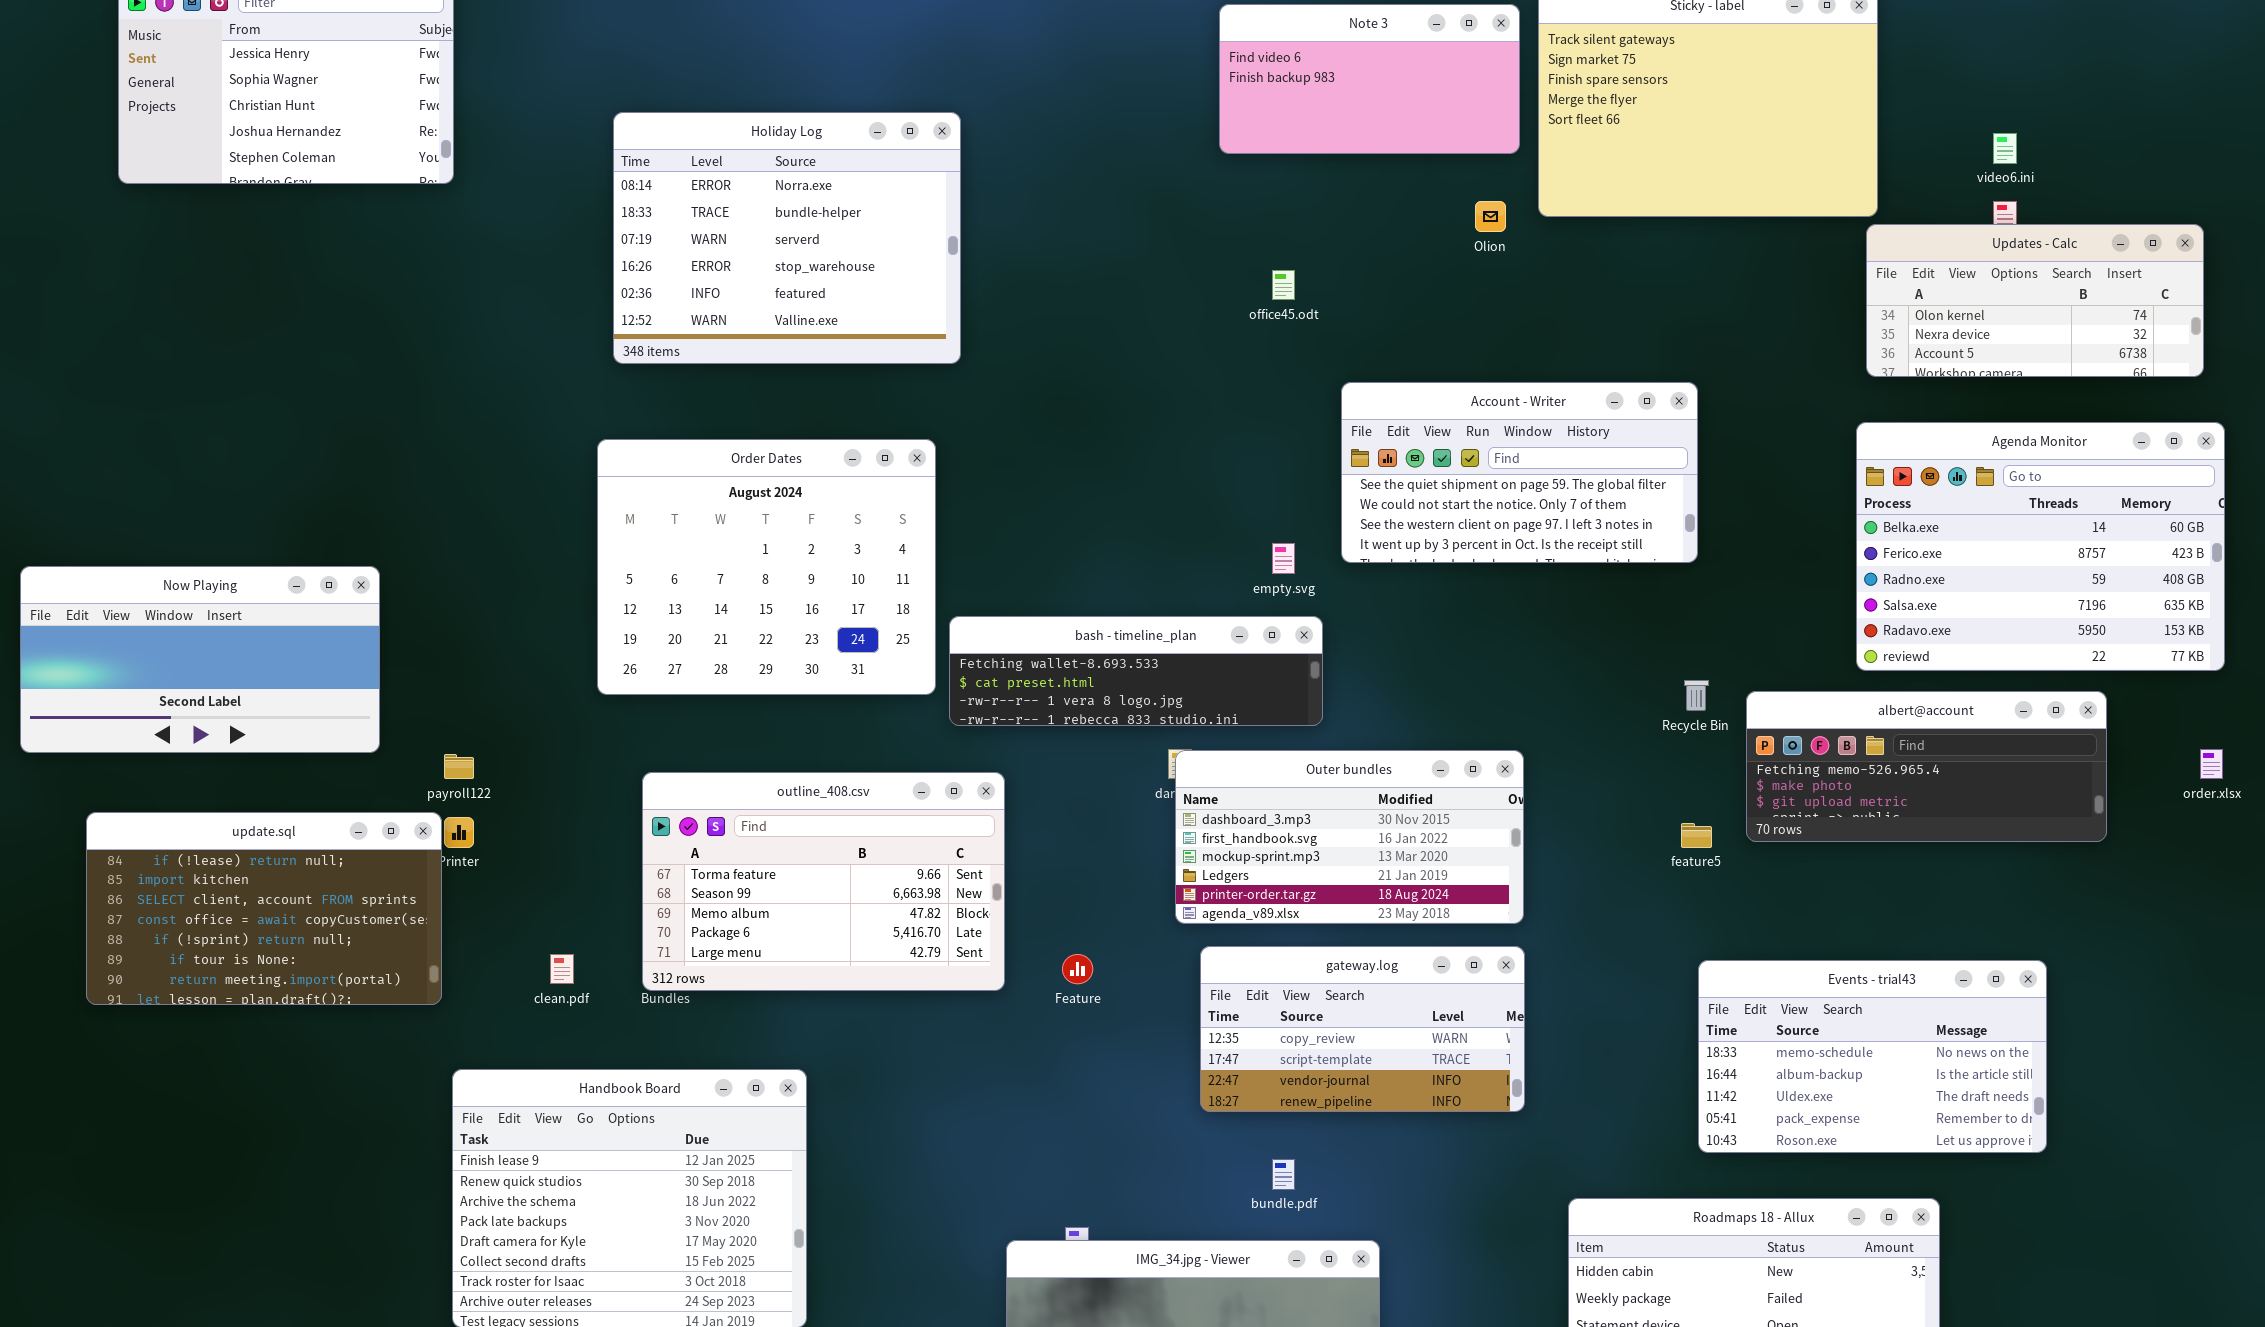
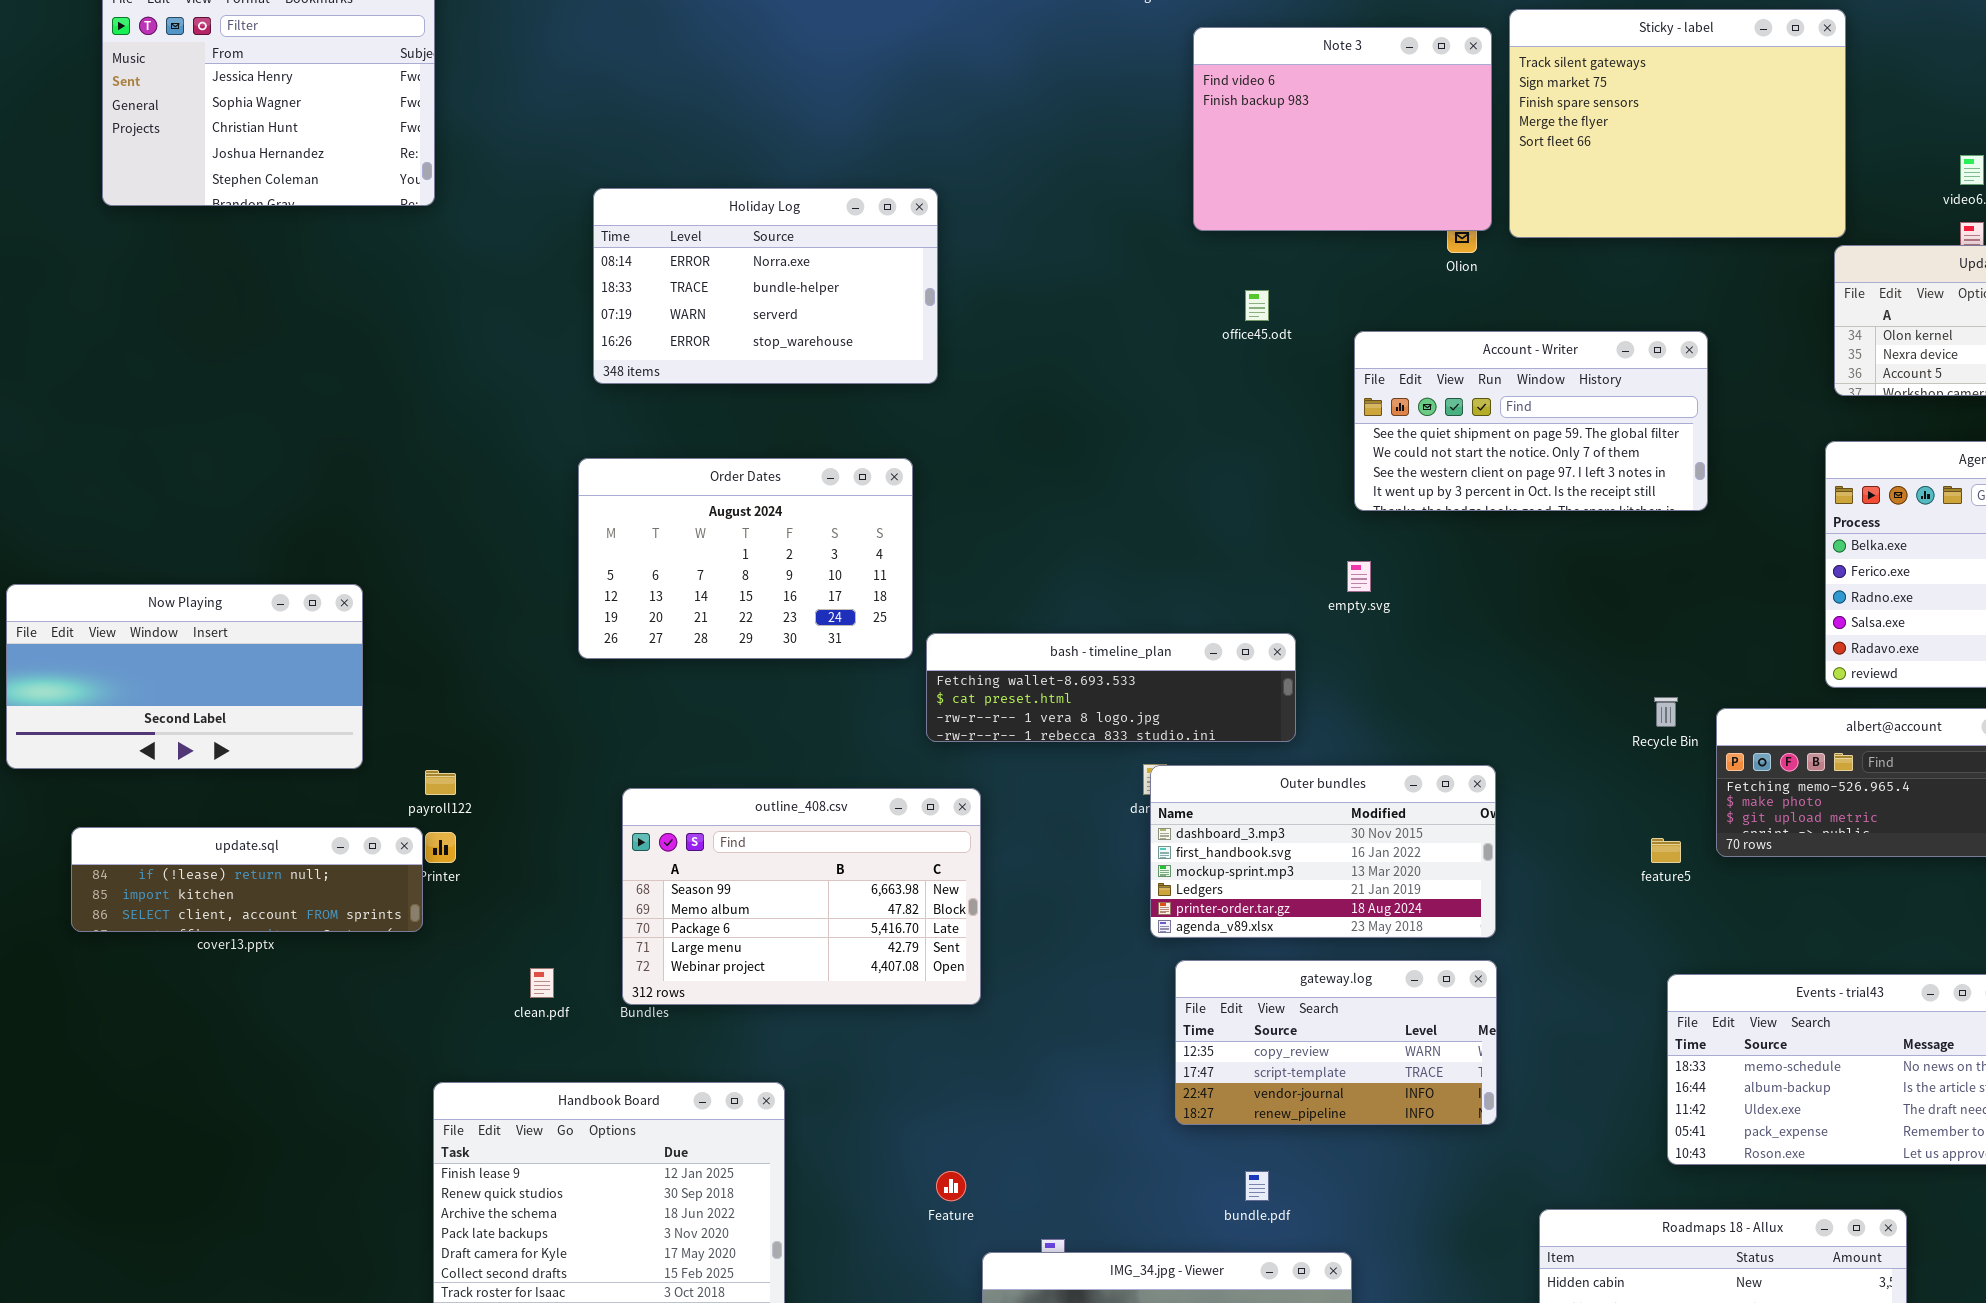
Note 3: [1219,4,1520,154] -> [1193,27,1492,231], resized
Holiday Log: [613,112,961,364] -> [593,188,938,384], resized
Account - Writer: [1341,382,1698,563] -> [1354,331,1708,511], moved
Order Dates: [597,439,936,695] -> [578,458,913,659], resized
empty.svg: [1272,543,1295,574] -> [1347,561,1371,592], moved
outline_408.csv: [642,772,1005,991] -> [622,788,981,1005], scrolled down 1 row
update.sql: [86,812,442,1005] -> [71,827,423,932], resized
Feature: [1062,954,1093,984] -> [936,1171,966,1201], moved

